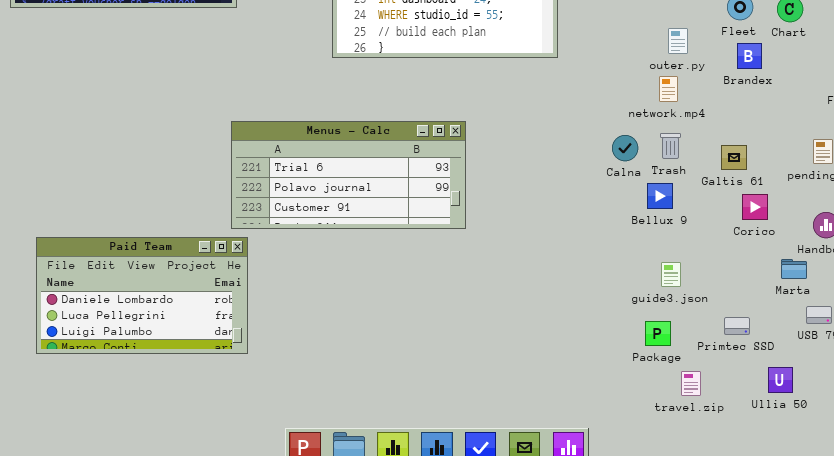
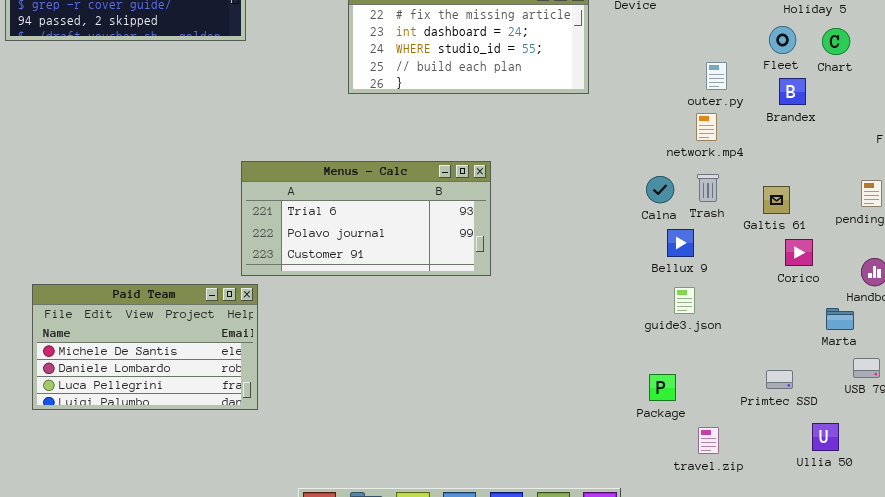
Bellux 9: [647,183,673,209] -> [667,229,694,257], moved
Paid Team: [36,237,248,354] -> [32,284,258,410], scrolled up 1 row
guide3.json: [661,262,681,287] -> [674,287,695,314], moved
Package: [645,321,671,346] -> [649,374,676,401], moved
travel.zip: [681,371,701,396] -> [698,427,719,454], moved

